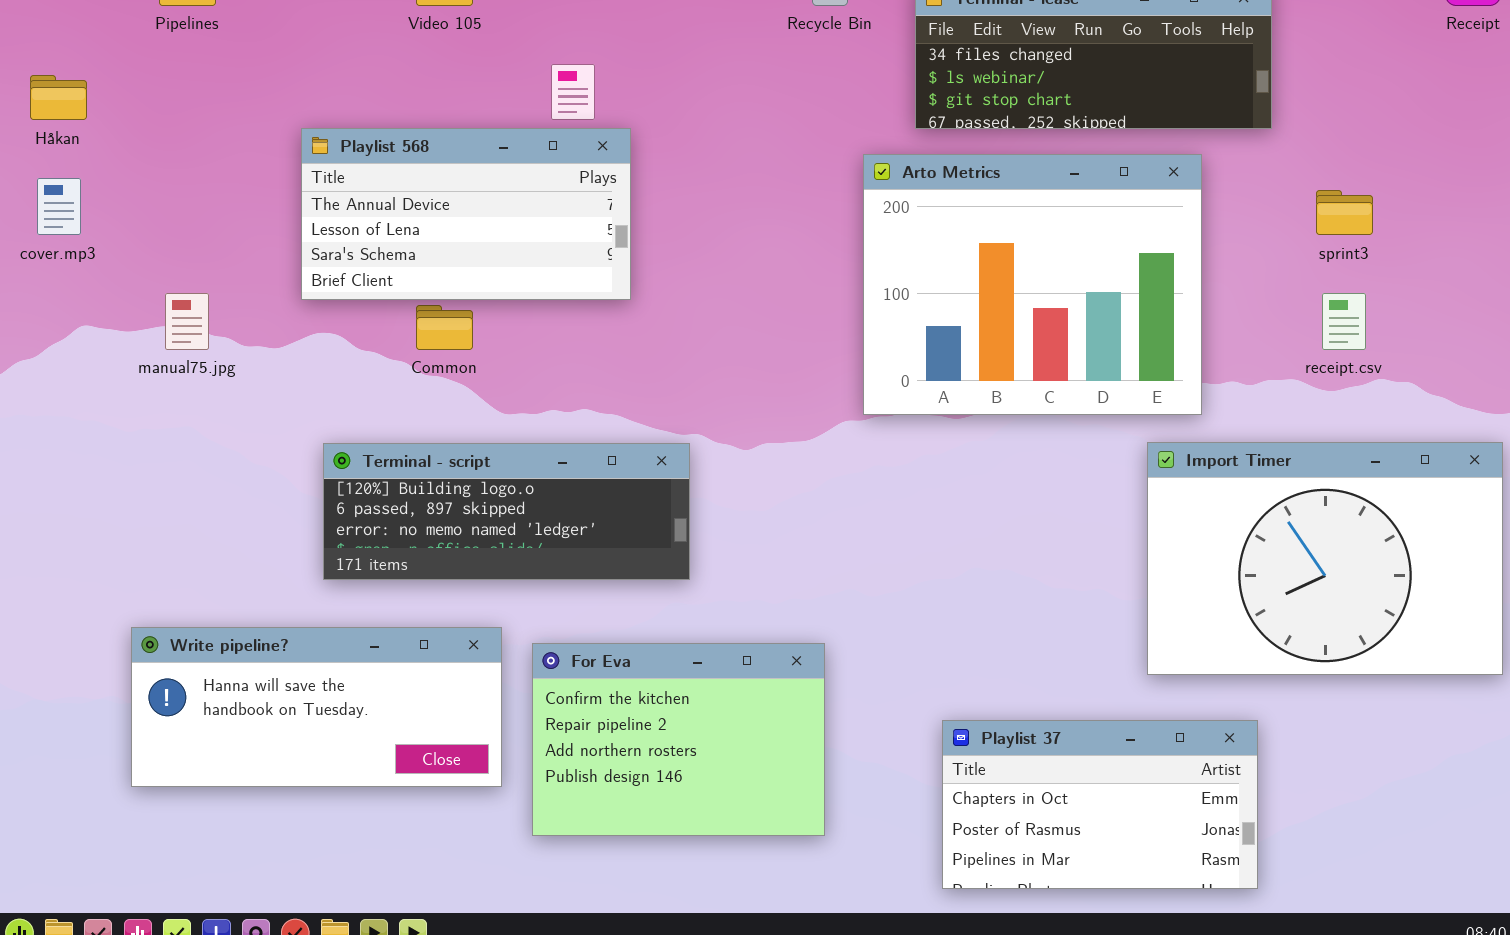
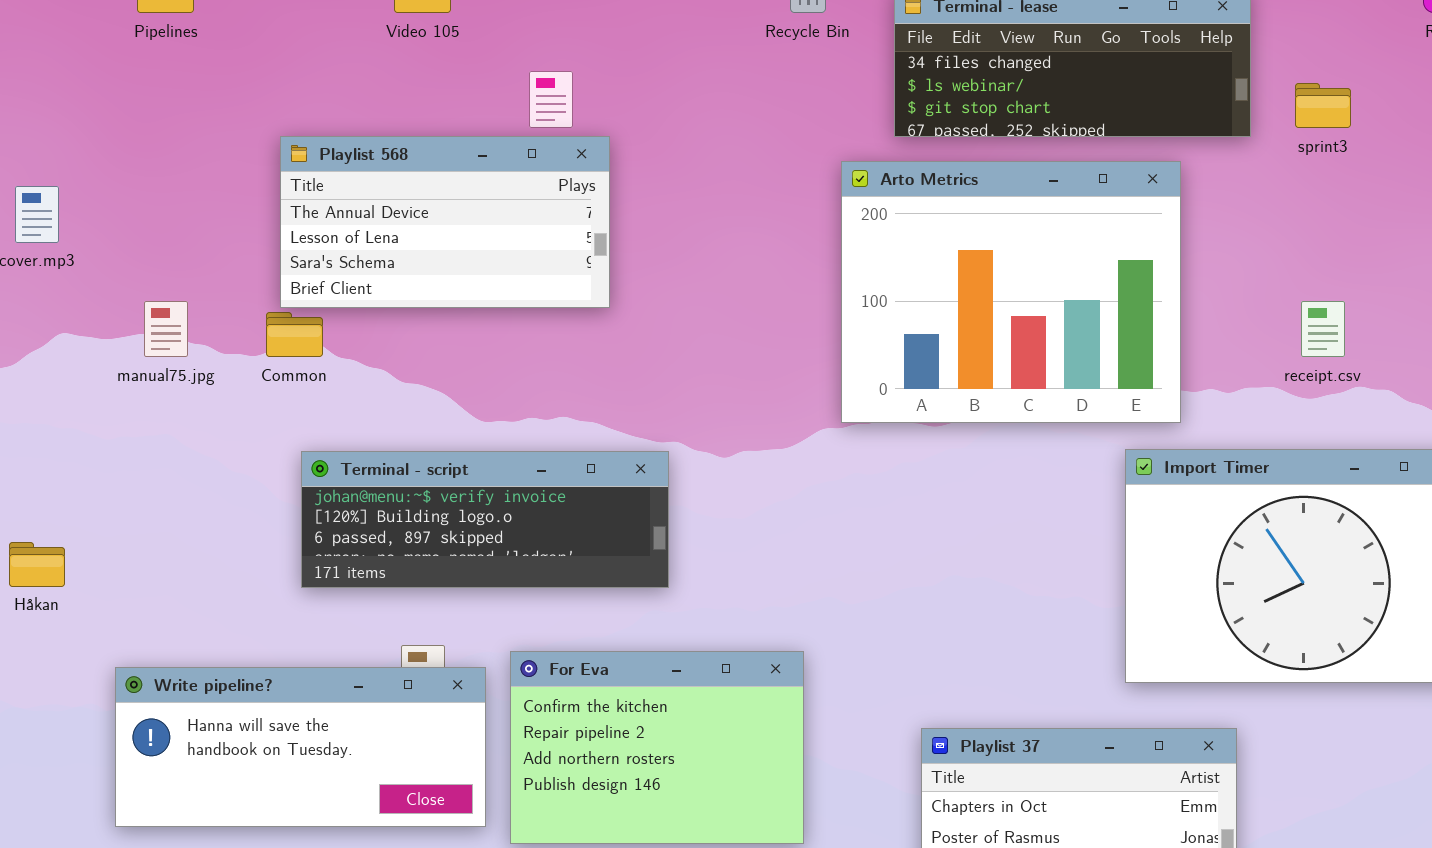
Håkan: [30,75,87,120] -> [9,542,65,587], moved
sprint3: [1316,190,1373,235] -> [1295,83,1351,128], moved
Common: [416,305,473,350] -> [266,312,323,357], moved
Terminal - script: [323,443,690,580] -> [301,451,669,588], scrolled up 1 row
Write pipeline?: [131,627,502,787] -> [115,667,486,827], moved

